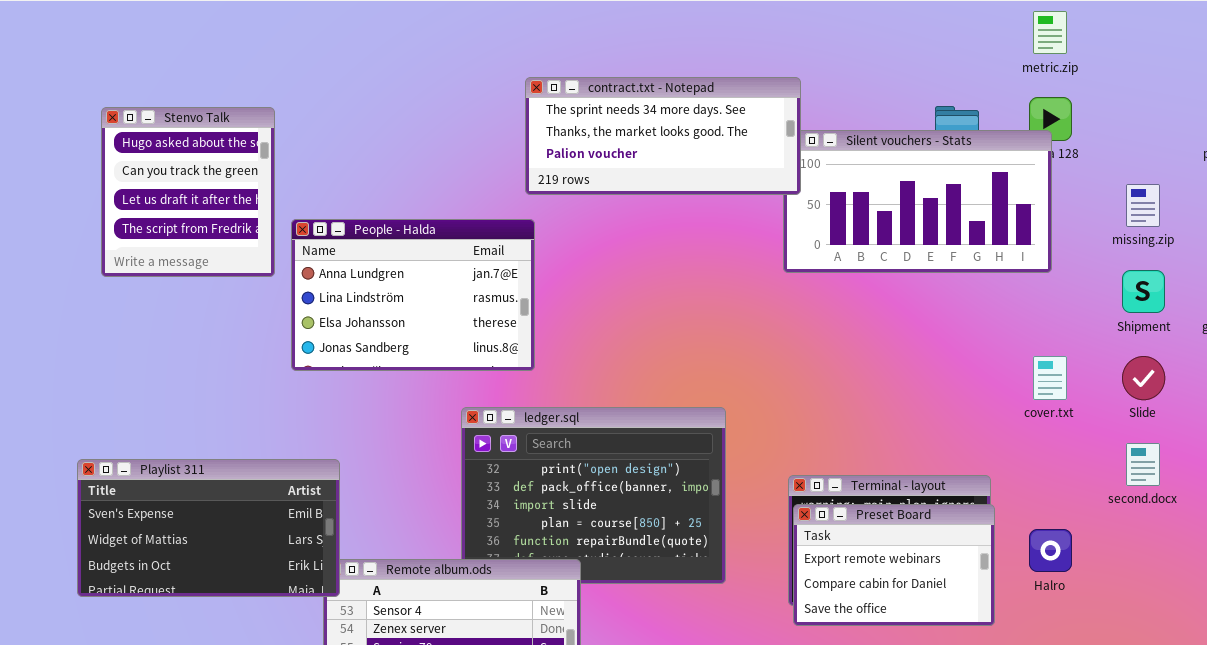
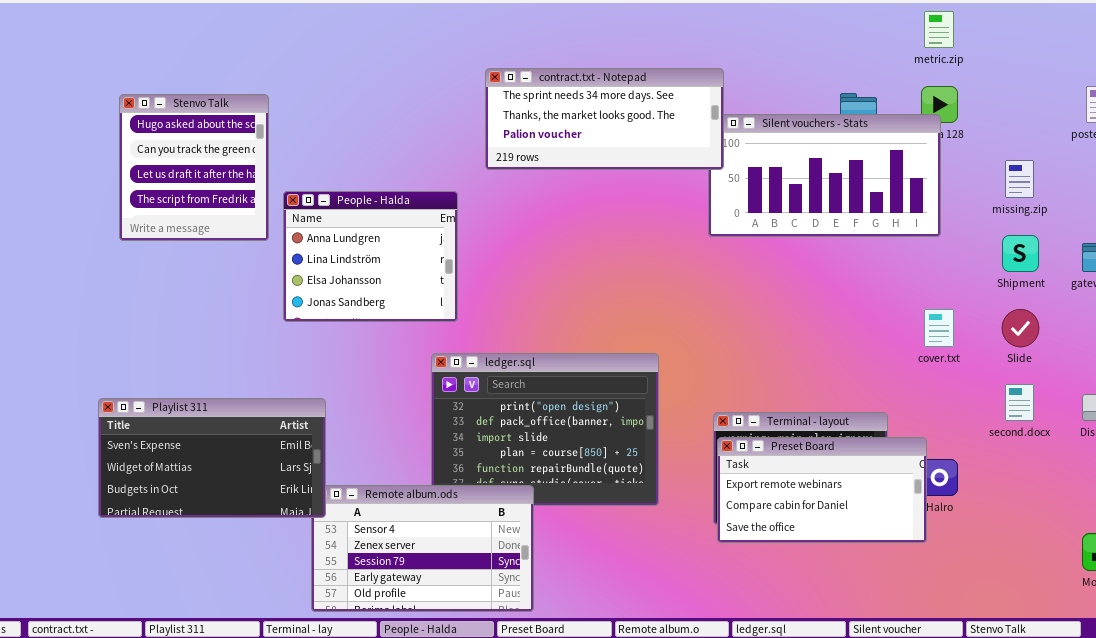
People - Halda: [291,219,535,371] -> [283,191,458,322], resized
Preset Board: [793,504,995,626] -> [717,437,927,543], resized

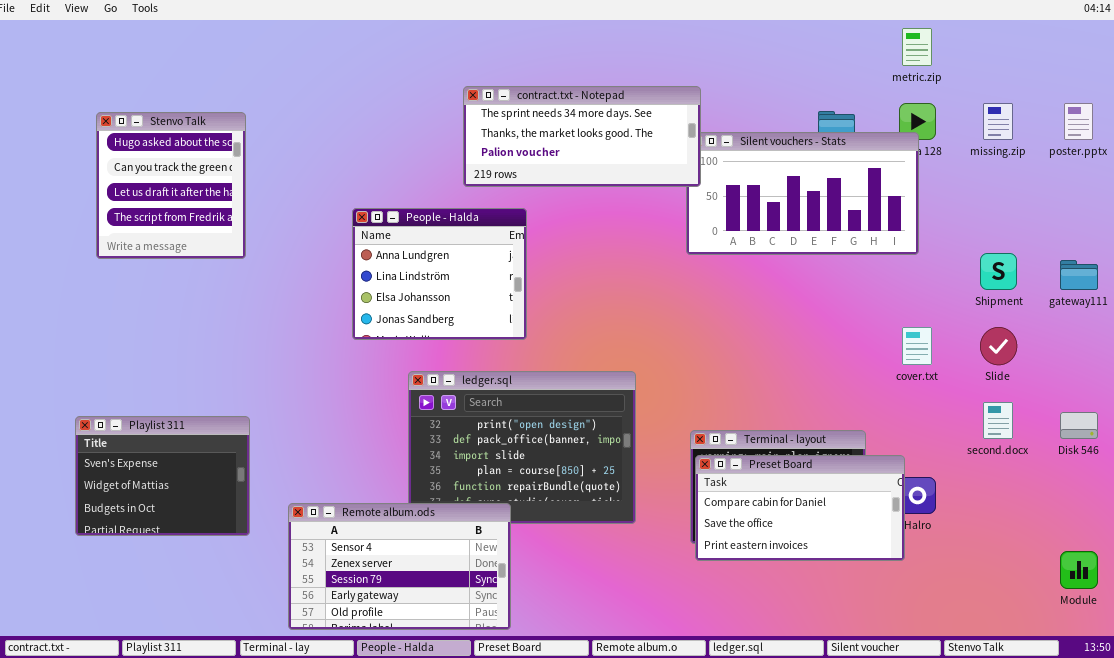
missing.zip: [1005,160,1034,198] -> [983,103,1013,140], moved
People - Halda: [283,191,458,322] -> [352,208,527,340], moved
Playlist 311: [98,398,326,518] -> [75,416,250,536], resized
Preset Board: [717,437,927,543] -> [695,455,905,561], scrolled down 1 row

